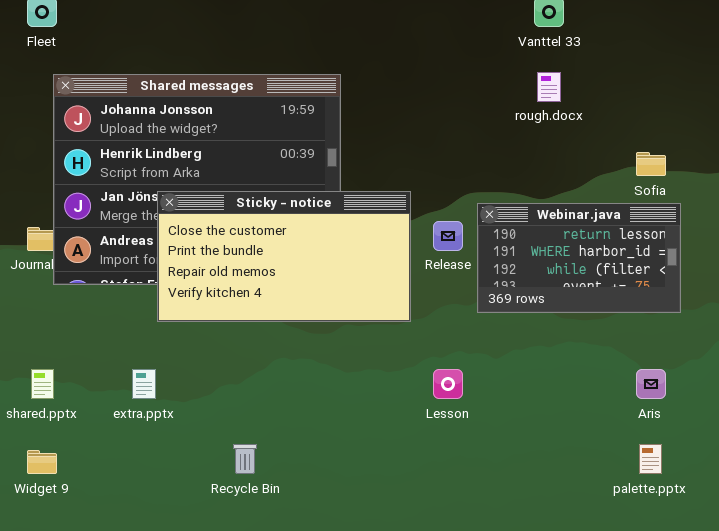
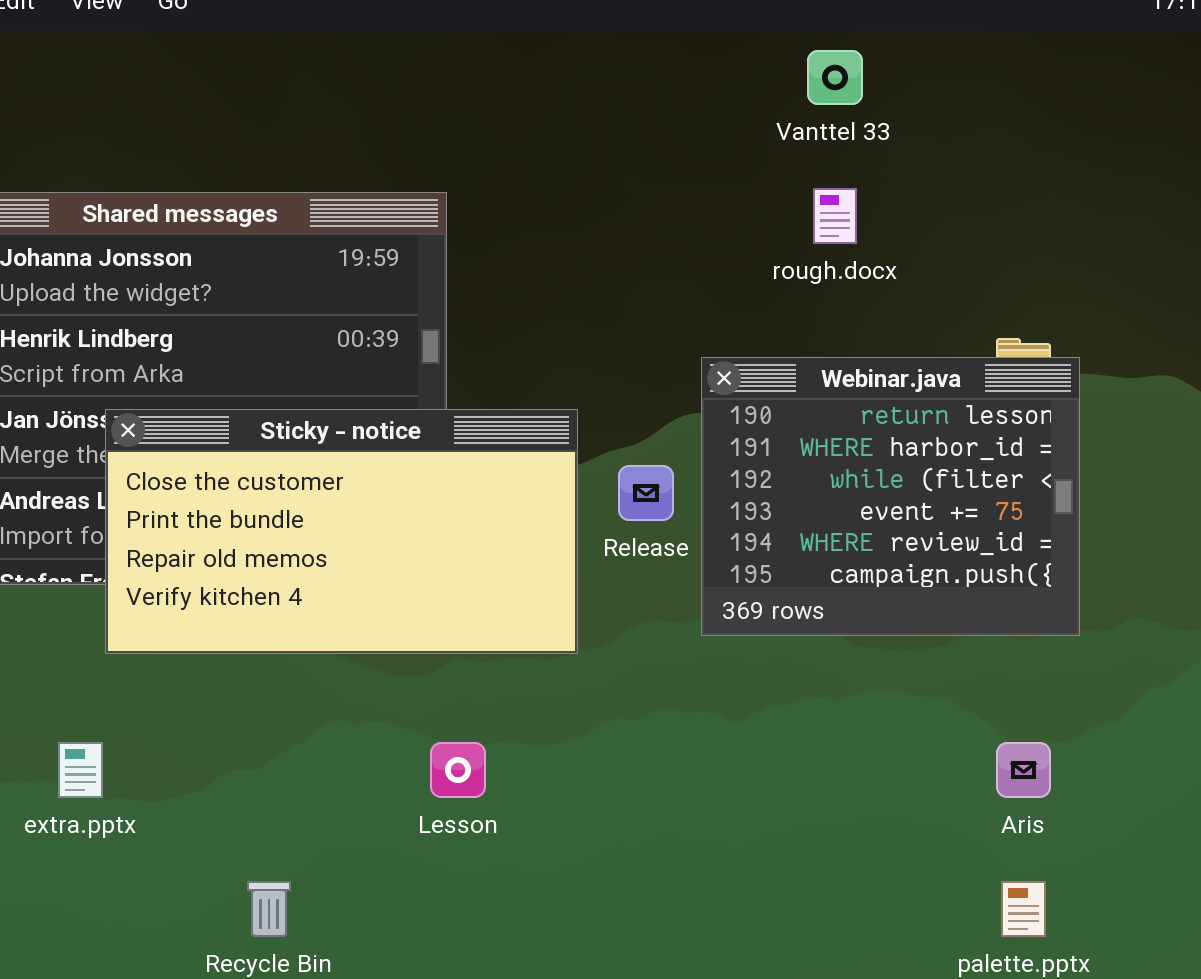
Webinar.java: [477,203,681,313] -> [701,357,1080,636], resized
Lesson: [433,369,463,399] -> [430,742,486,798], moved

